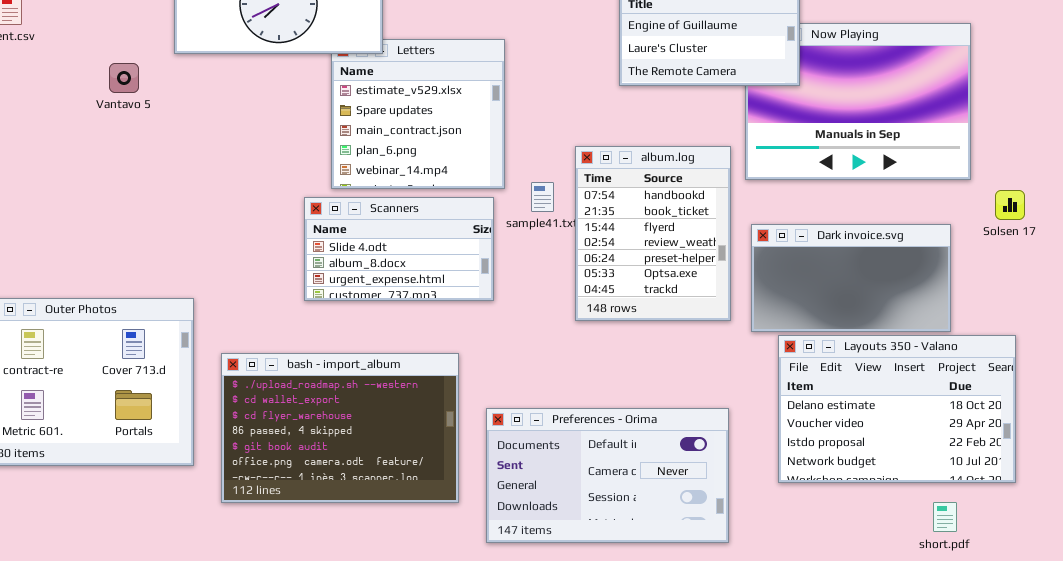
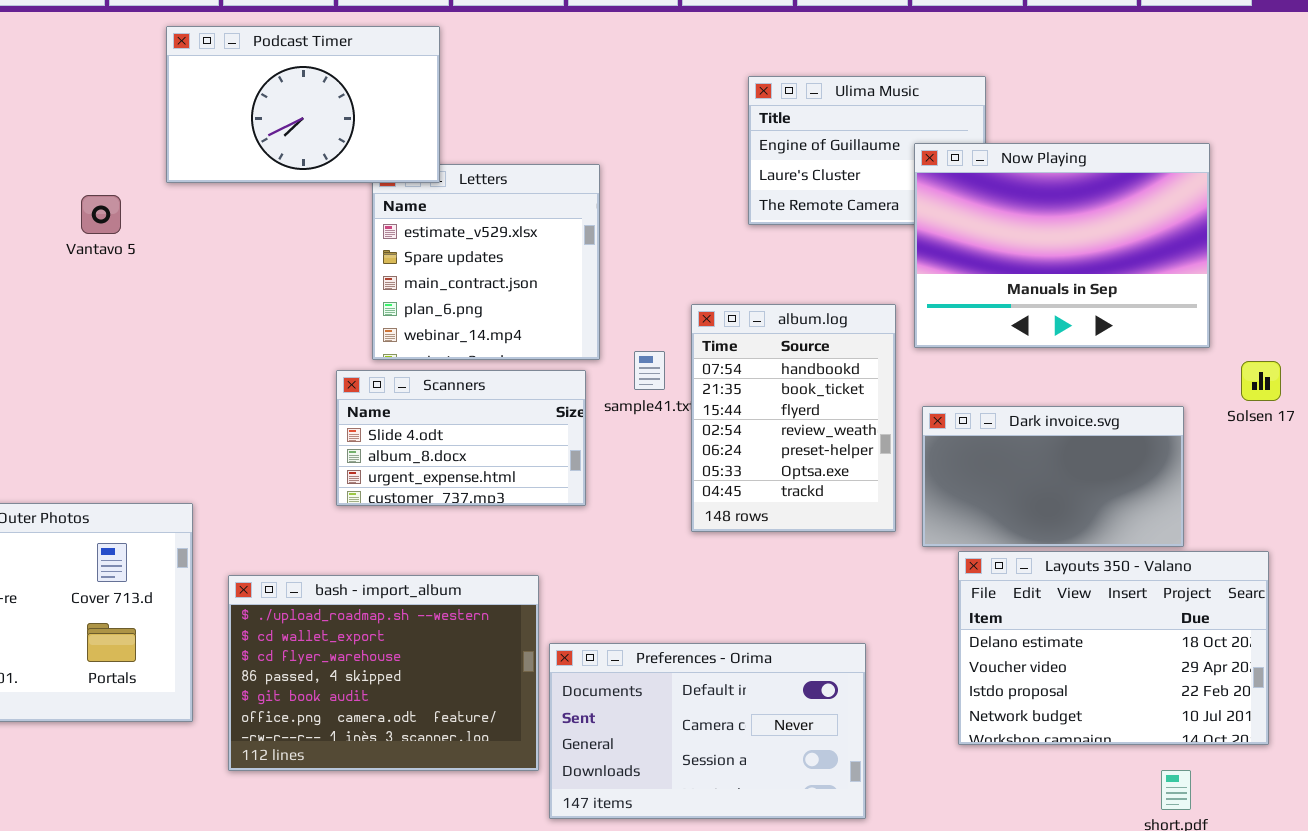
Now Playing: [745,23,971,180] -> [914,143,1210,348], raised
Preferences - Orima: [486,408,729,543] -> [549,643,866,819], moved

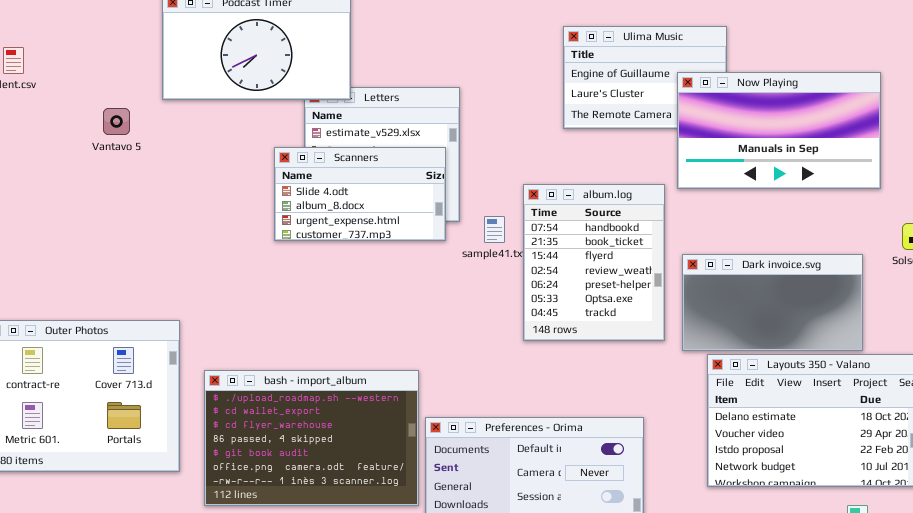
Now Playing: [914,143,1210,348] -> [677,72,881,189], resized
Scanners: [336,370,586,506] -> [274,147,446,241], moved

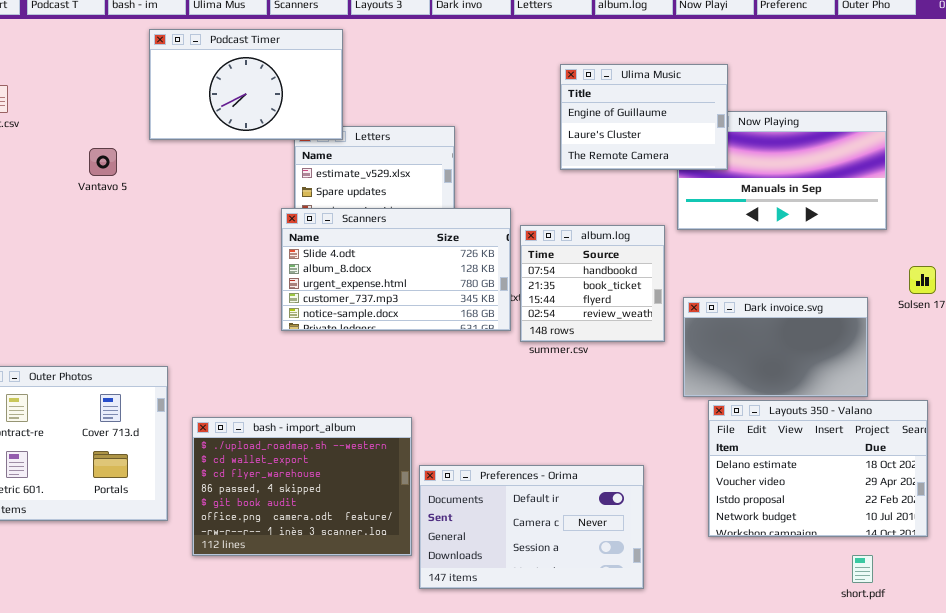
Ulima Music: [563,26,727,129] -> [560,64,728,170], raised
Scanners: [274,147,446,241] -> [281,208,511,331], moved, resized
album.log: [523,184,665,341] -> [520,225,665,342], resized

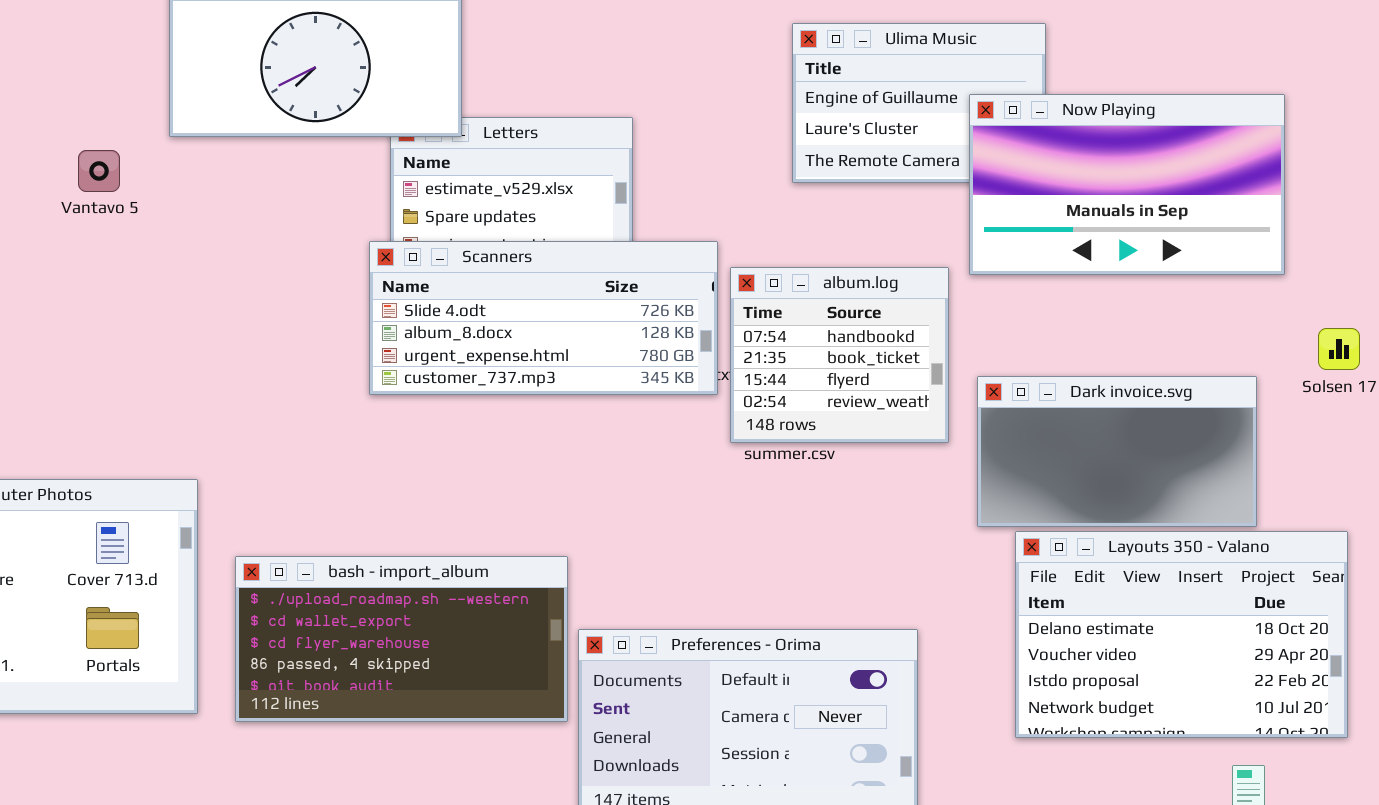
Now Playing: [677,111,887,230] -> [969,94,1285,275], raised
Scanners: [281,208,511,331] -> [369,241,718,395], resized
bash - import_album: [192,417,412,556] -> [235,556,568,722], resized

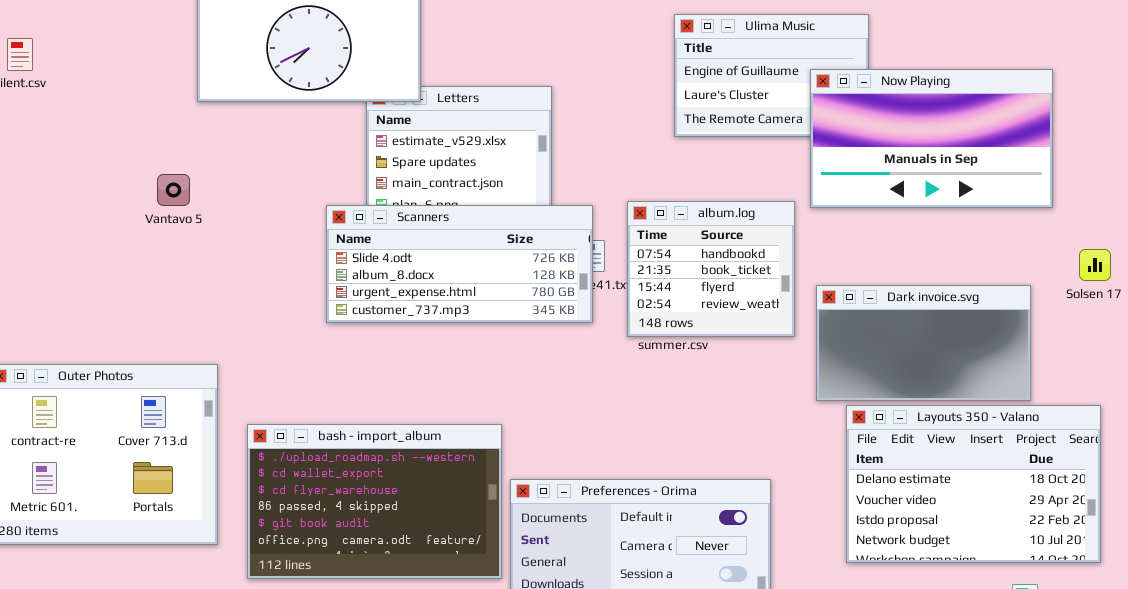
Vantavo 5: [78,150,120,192] -> [157,174,190,206], moved
Scanners: [369,241,718,395] -> [326,205,593,323], moved
bash - import_album: [235,556,568,722] -> [247,424,502,579], resized

